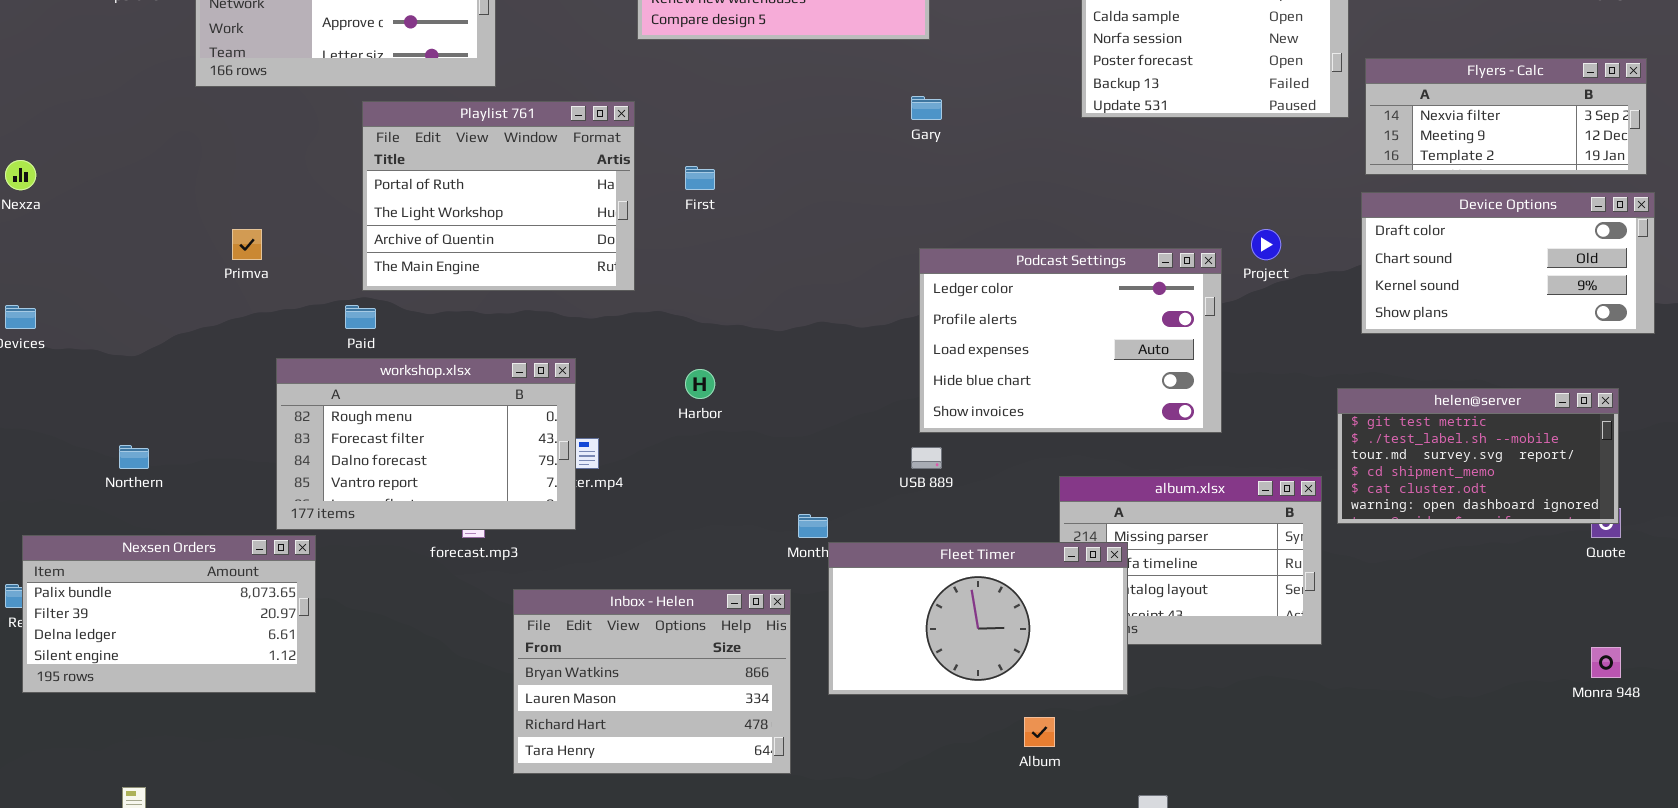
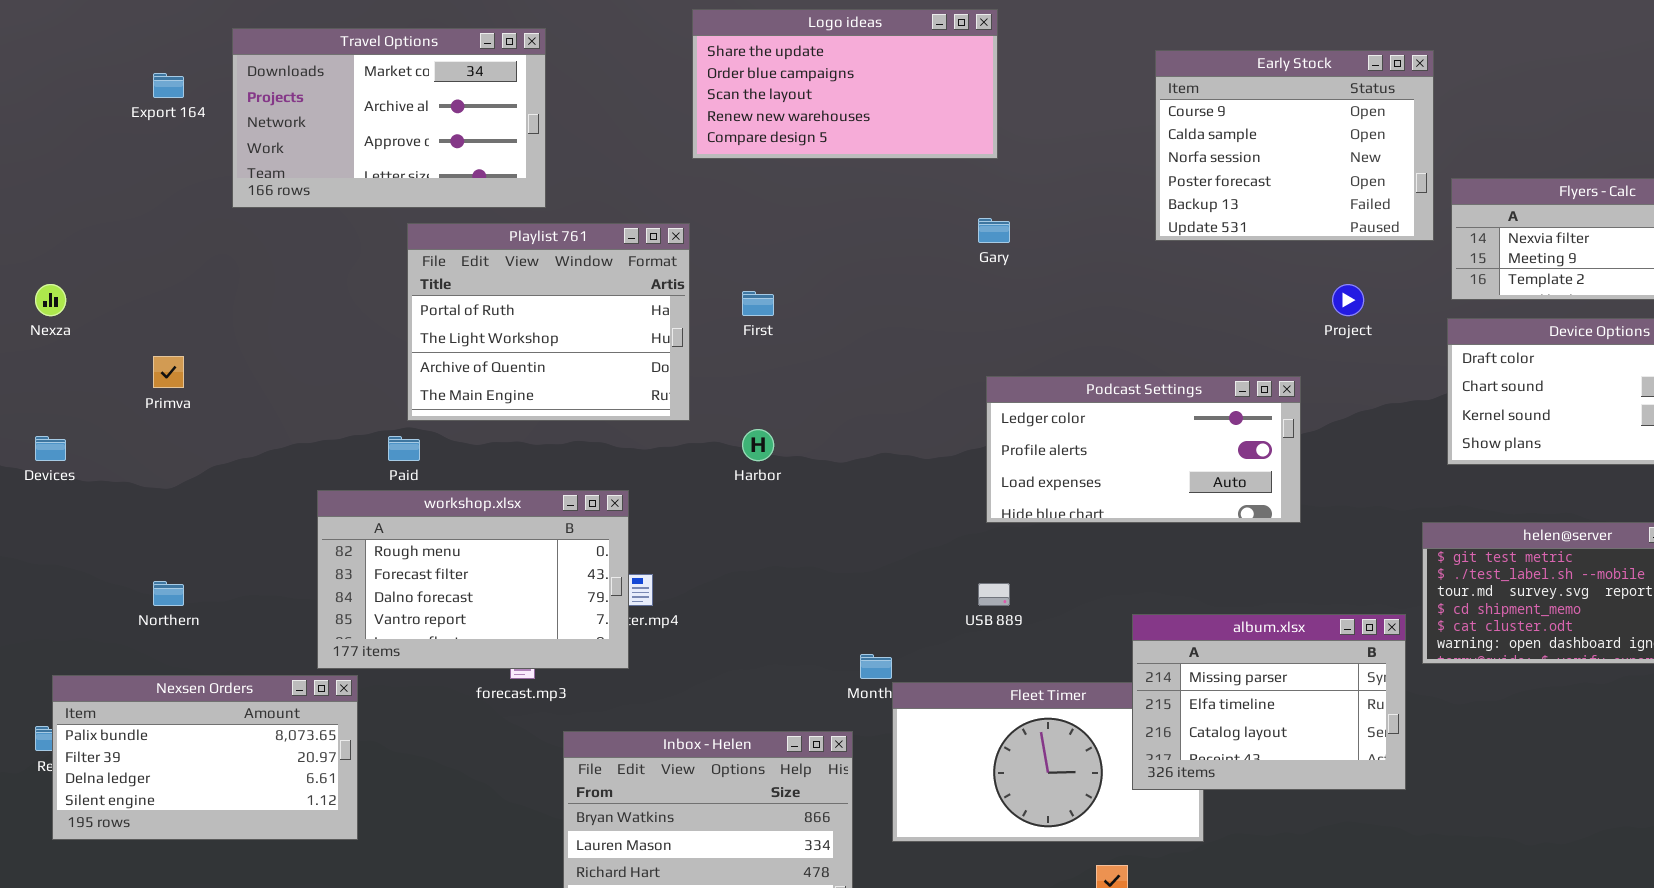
Primva: [232,229,262,260] -> [153,356,184,388], moved
Project: [1251,229,1281,260] -> [1332,284,1364,316], moved
Podcast Settings: [919,248,1222,433] -> [986,376,1301,523], resized
Harbor: [685,369,715,399] -> [742,429,774,461], moved
album.xlsx: [1059,476,1322,645] -> [1132,614,1406,790], raised

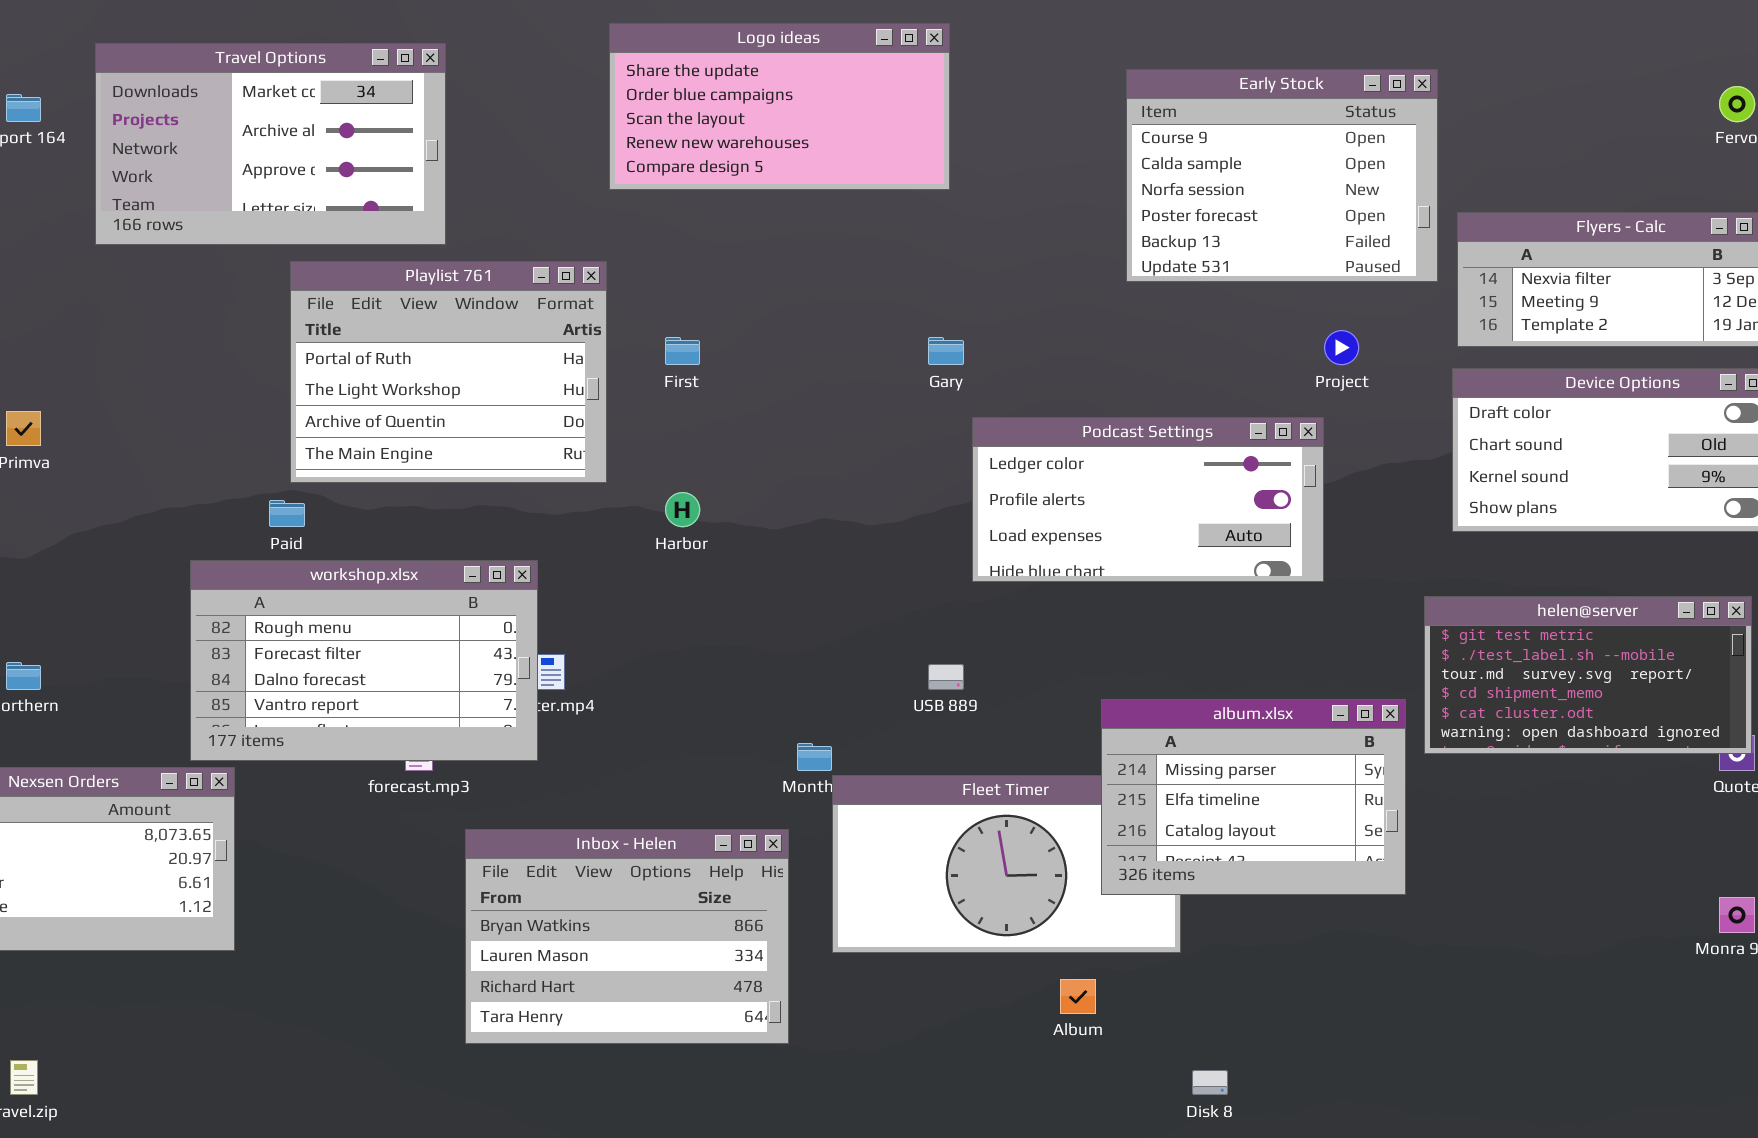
Gary: [978,218,1010,243] -> [928,337,964,365], moved
Podcast Settings: [986,376,1301,523] -> [972,417,1324,582], moved

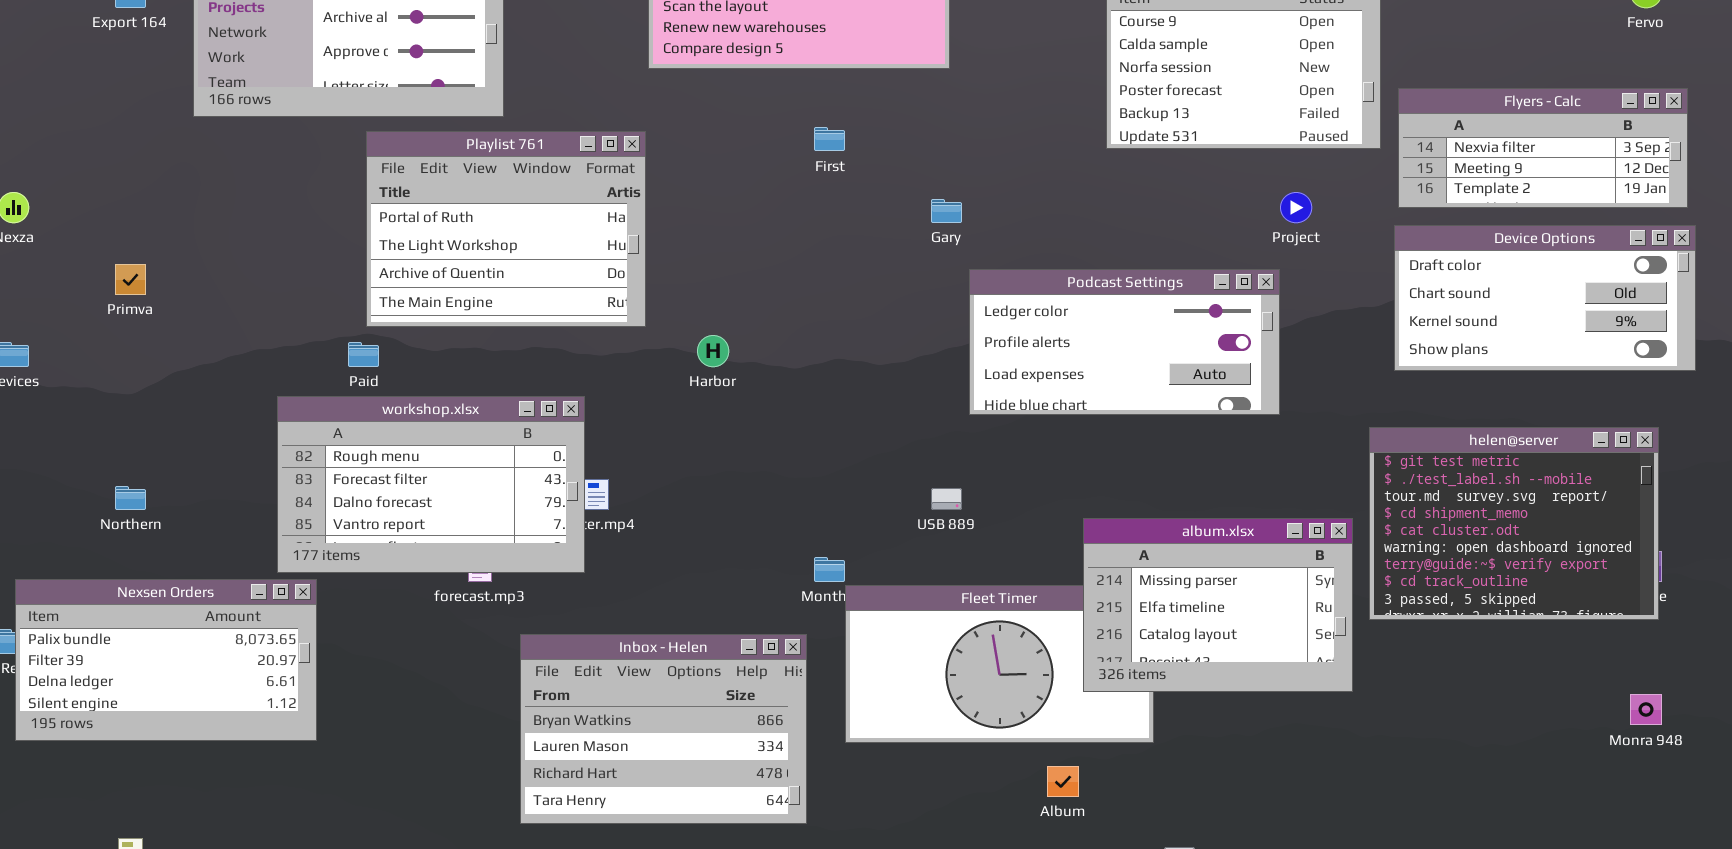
First: [665,337,700,365] -> [814,127,845,151], moved
helen@server: [1424,596,1752,754] -> [1369,427,1659,620], resized

